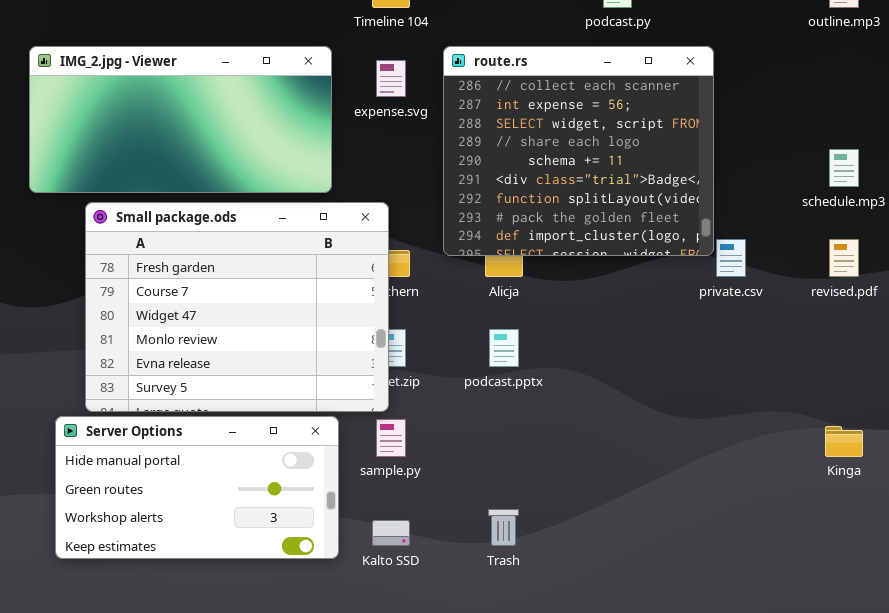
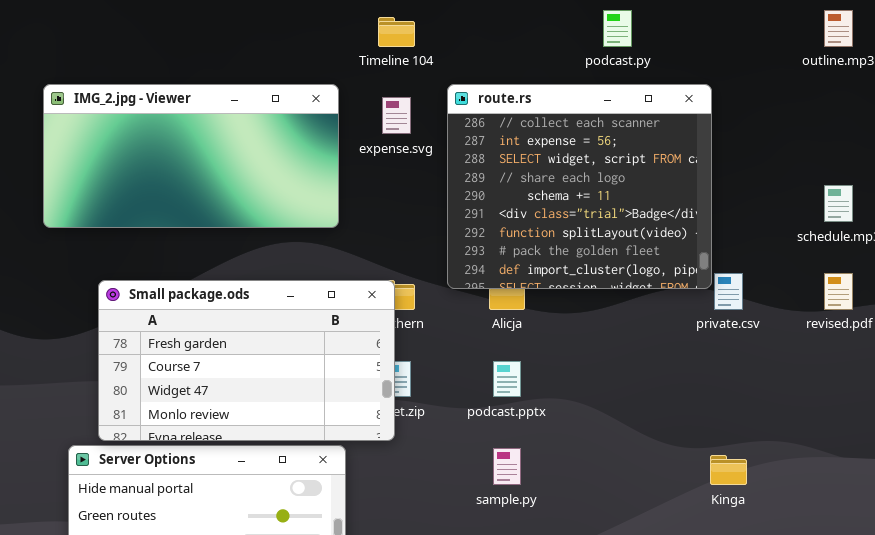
Small package.ods: [85,202,389,412] -> [98,280,395,441], resized
sample.py: [376,419,406,457] -> [493,448,521,485], moved
Kinga: [825,426,863,457] -> [710,455,747,485], moved

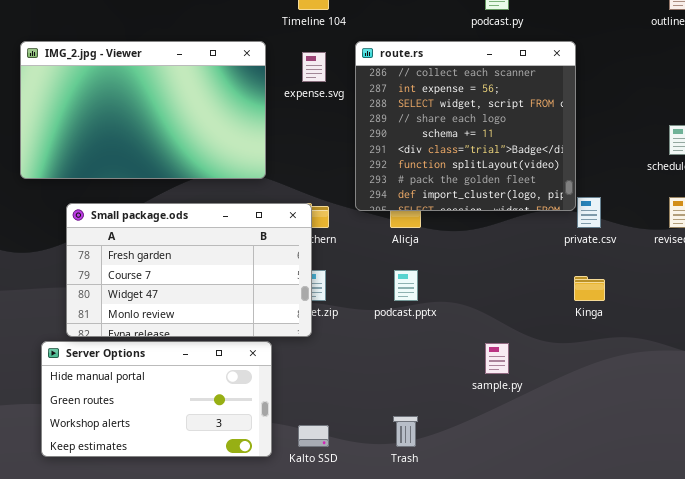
IMG_2.jpg - Viewer: [43,84,339,228] -> [20,41,266,179], resized
sample.py: [493,448,521,485] -> [485,343,509,374], moved
Kinga: [710,455,747,485] -> [574,276,605,301], moved

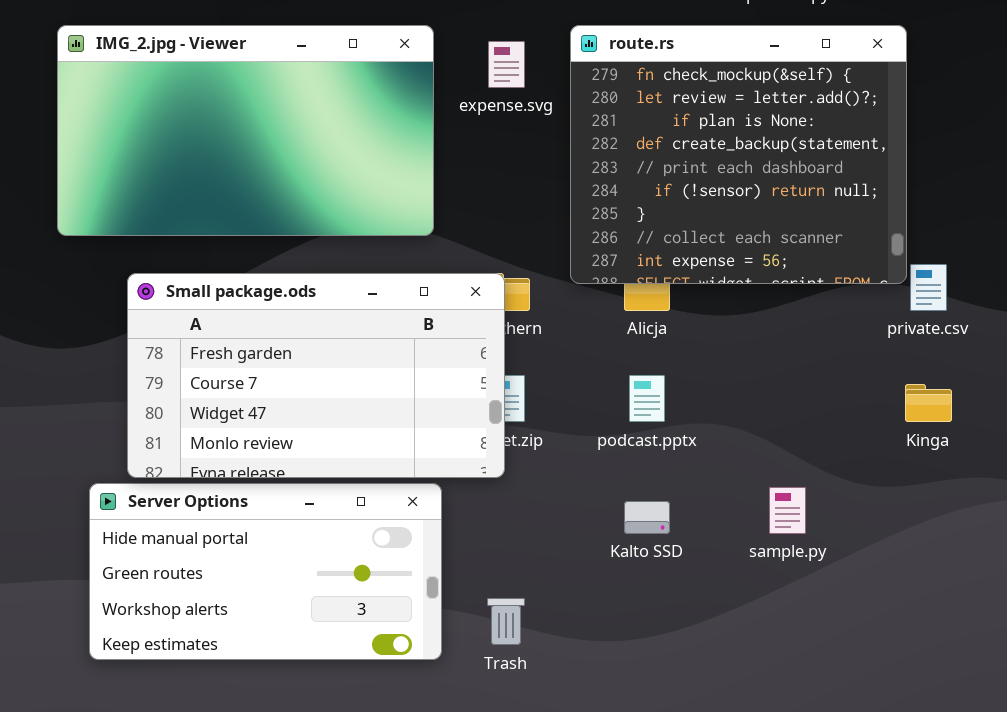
route.rs: [355,41,576,211] -> [570,25,907,284], scrolled up 7 rows
Trash: [393,416,418,447] -> [487,598,525,645], moved
Kalto SSD: [298,425,329,447] -> [624,501,670,534], moved

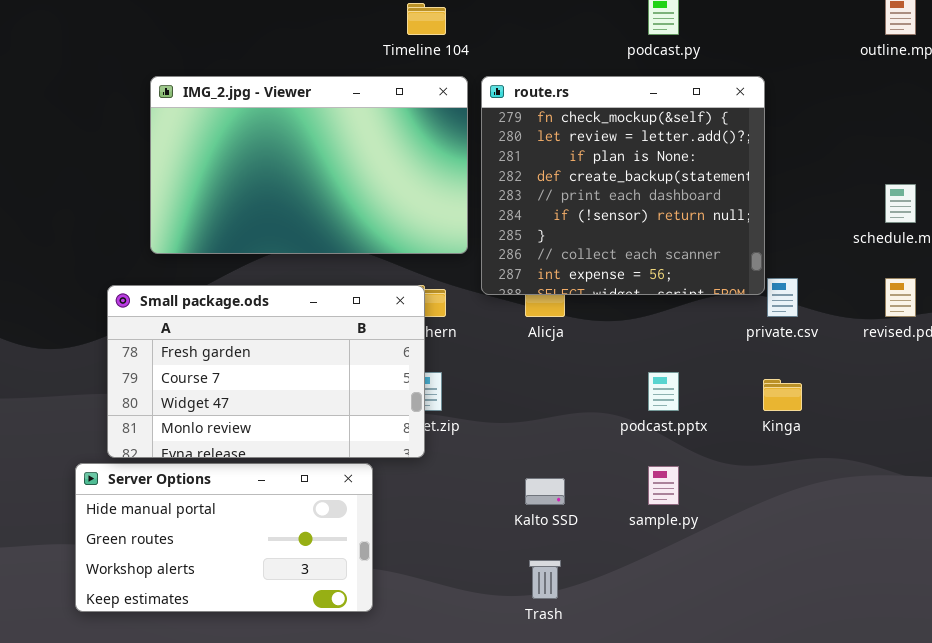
IMG_2.jpg - Viewer: [57,25,434,236] -> [150,76,468,254], moved
podcast.pptx: [629,375,665,422] -> [648,372,679,411], moved
Trash: [487,598,525,645] -> [529,560,561,599], moved

